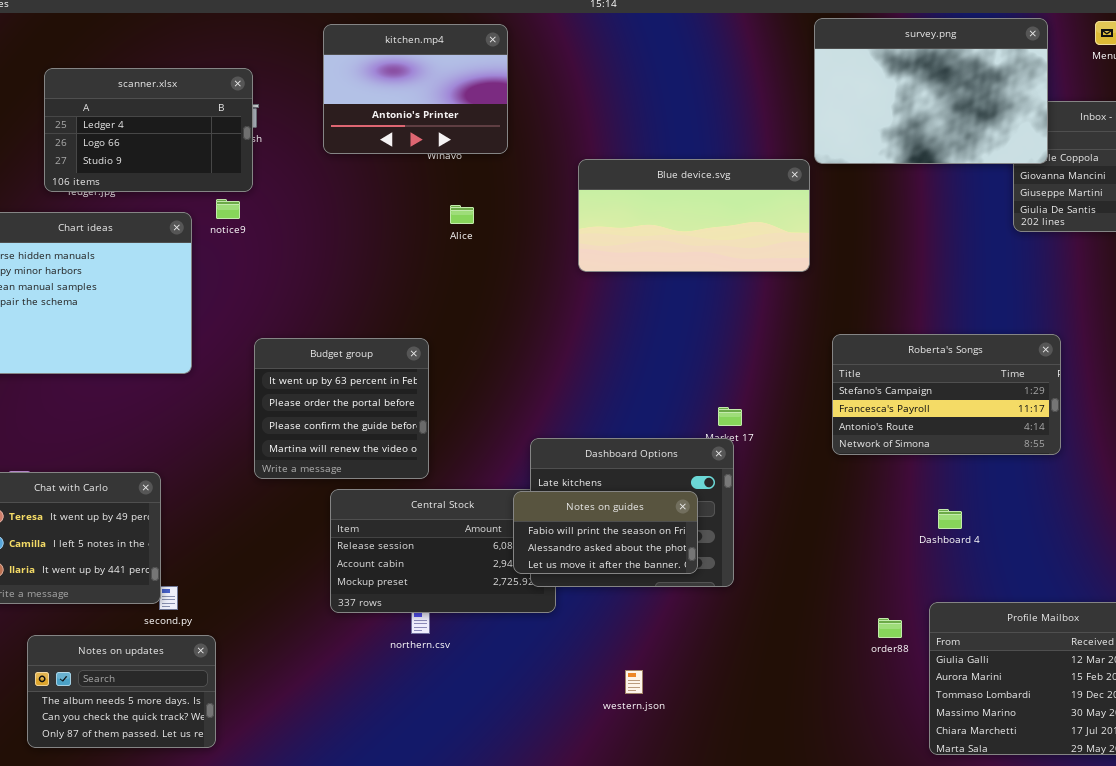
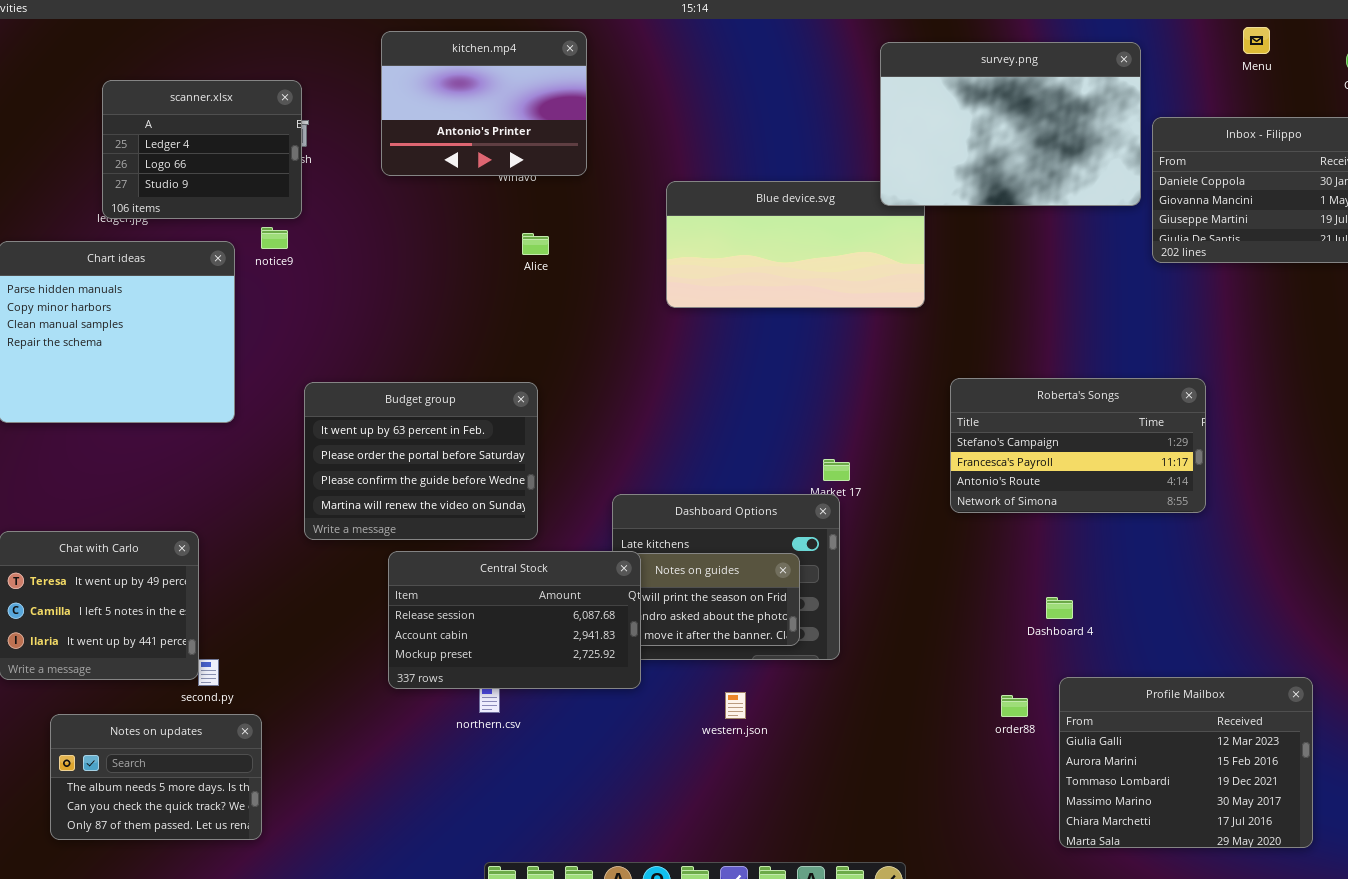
survey.png: [814,18,1048,164] -> [880,42,1141,206], moved
scanner.xlsx: [44,68,253,192] -> [102,80,302,219], resized
Budget group: [254,338,429,479] -> [304,382,538,540], resized
Central Stock: [330,489,556,613] -> [388,551,641,689], raised
Dashboard 4: [938,509,962,529] -> [1046,597,1073,619], moved
western.json: [625,670,643,694] -> [725,692,746,719], moved

